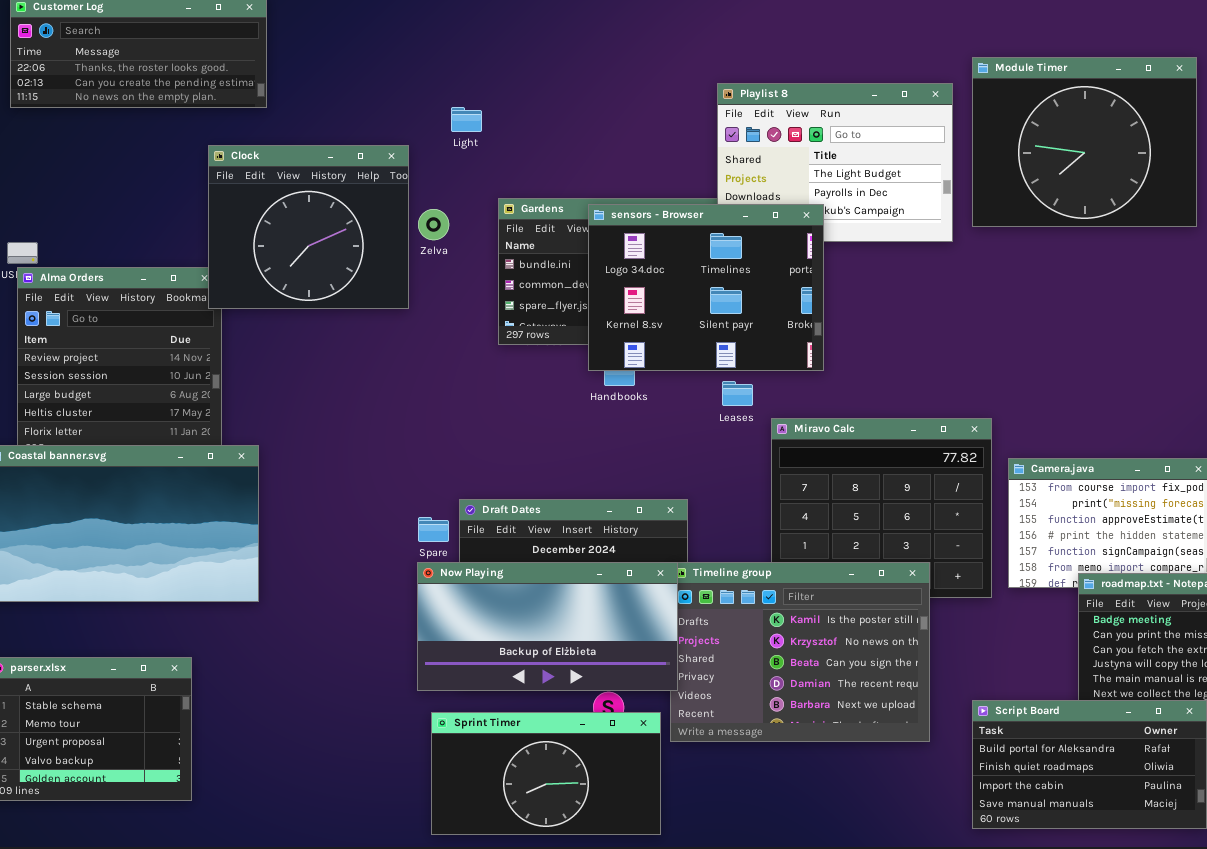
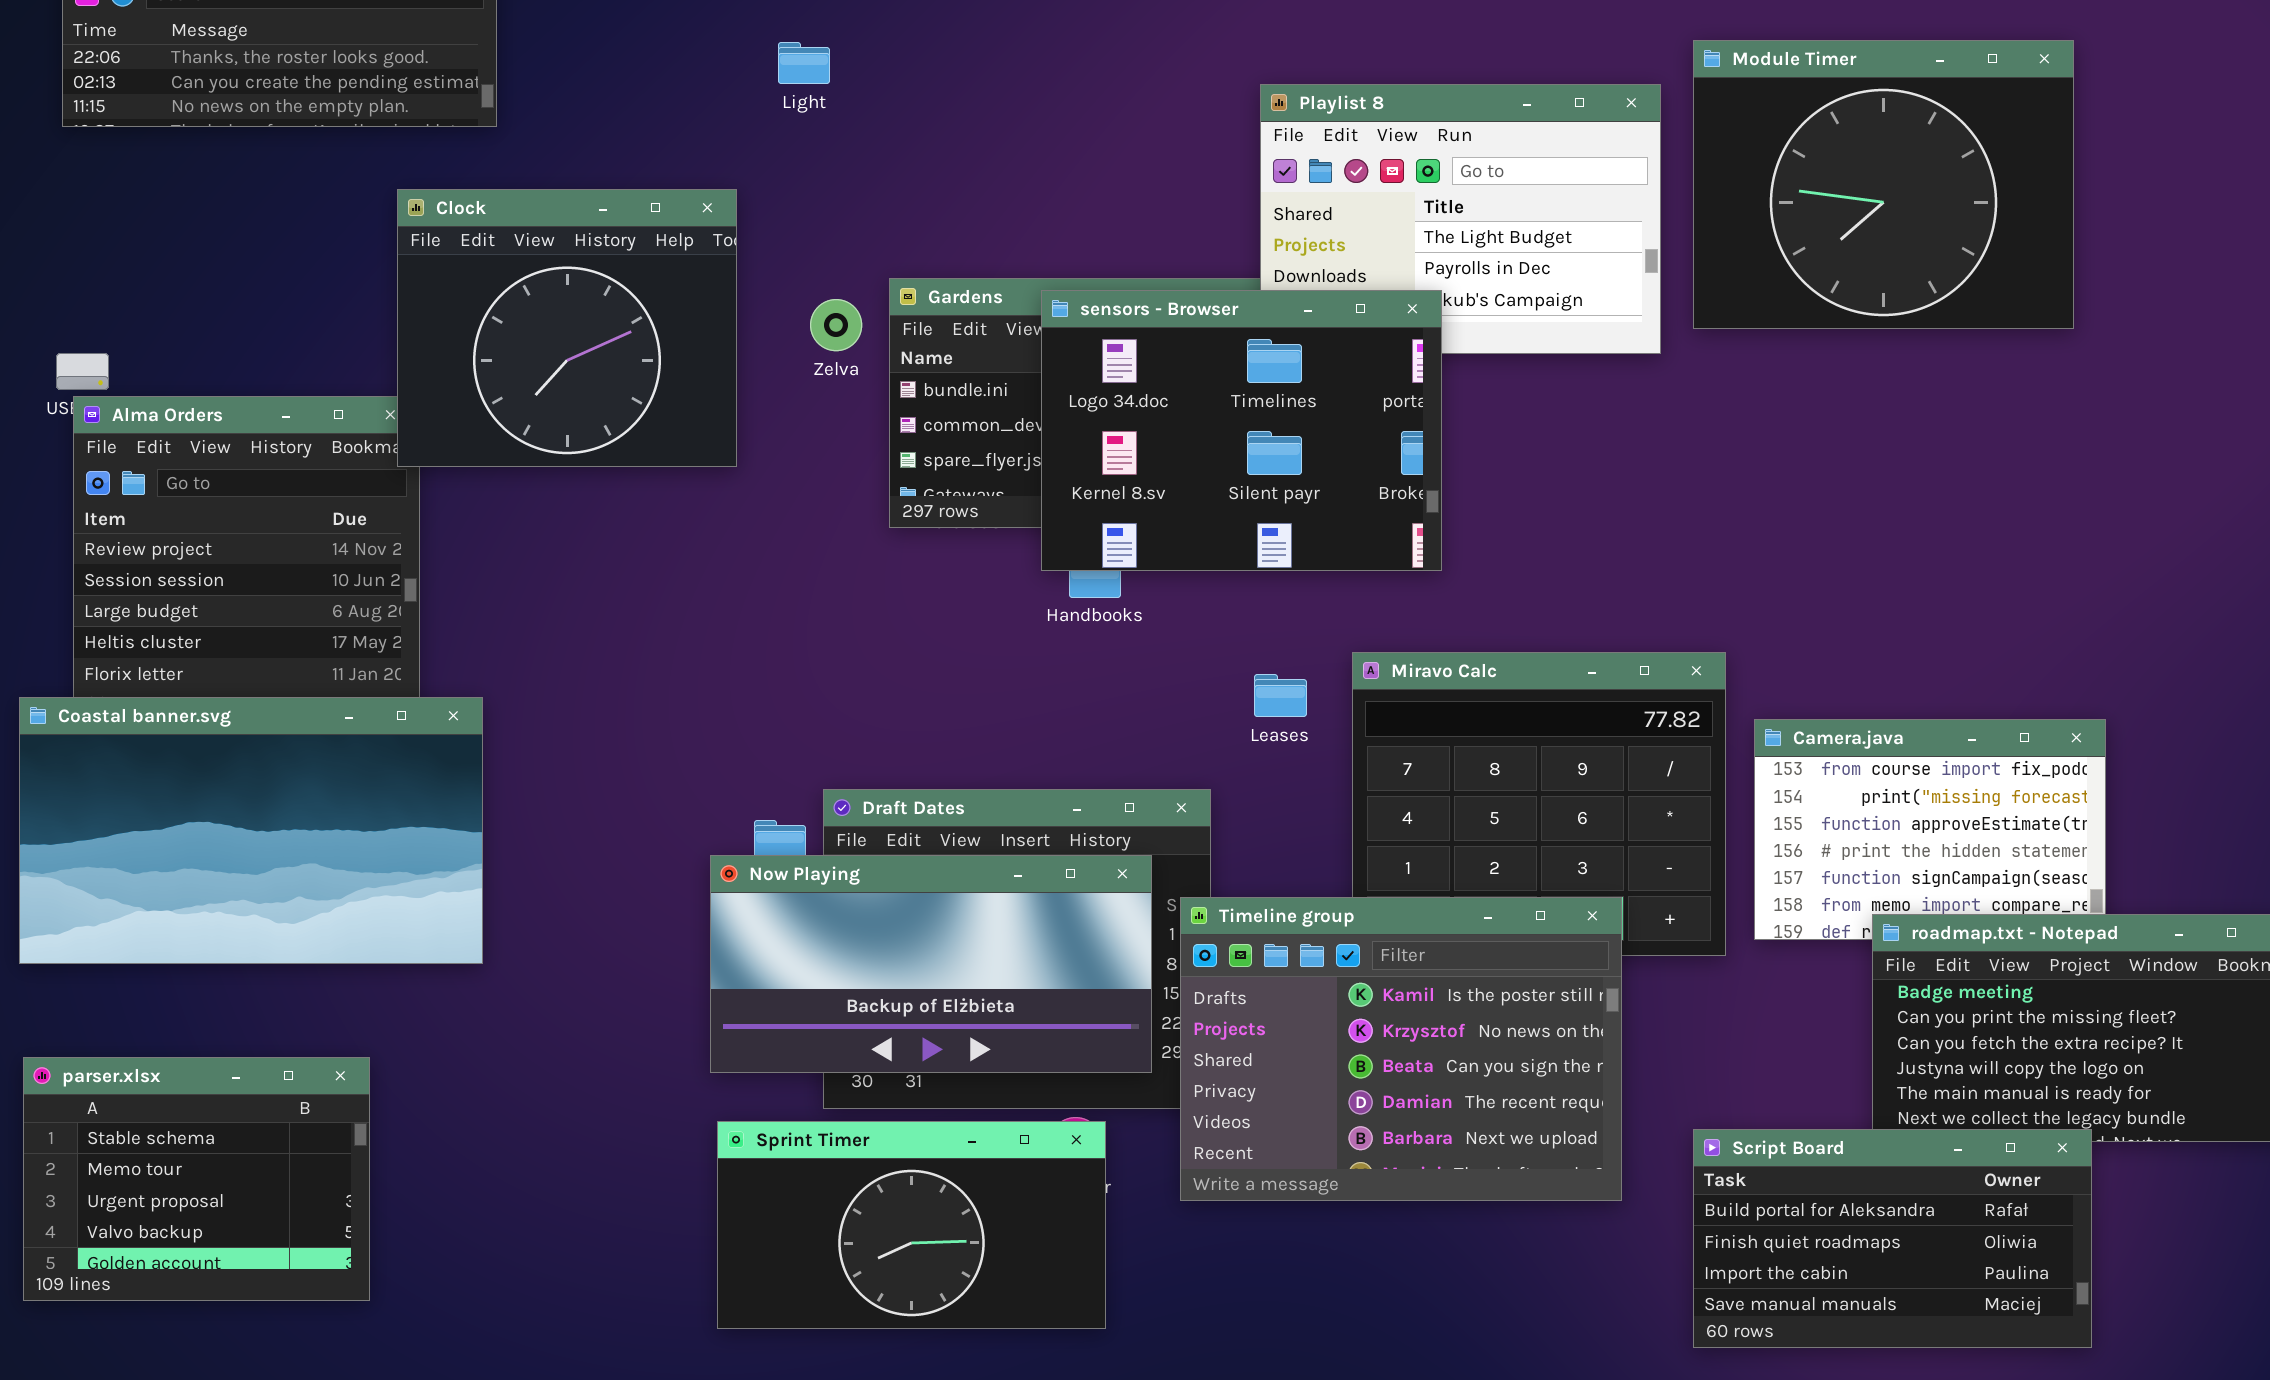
Light: [451,107,482,132] -> [778,42,830,84], moved
Zelva: [418,209,449,240] -> [810,299,862,351], moved
Leases: [722,381,753,406] -> [1254,674,1307,717], moved
Now Playing: [417,562,678,691] -> [710,855,1152,1073], moved
Sprint Timer: [431,712,661,835] -> [717,1121,1106,1329], moved

